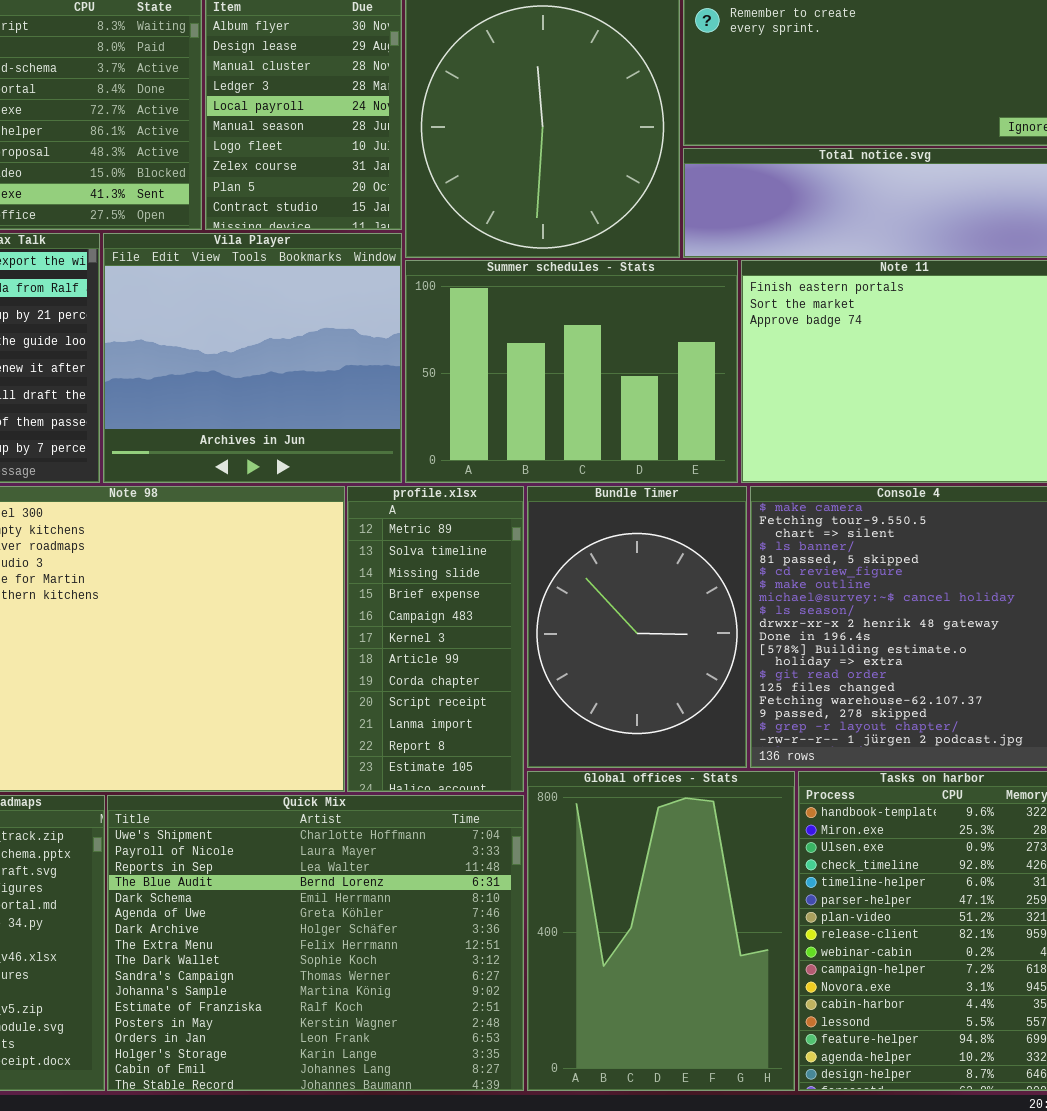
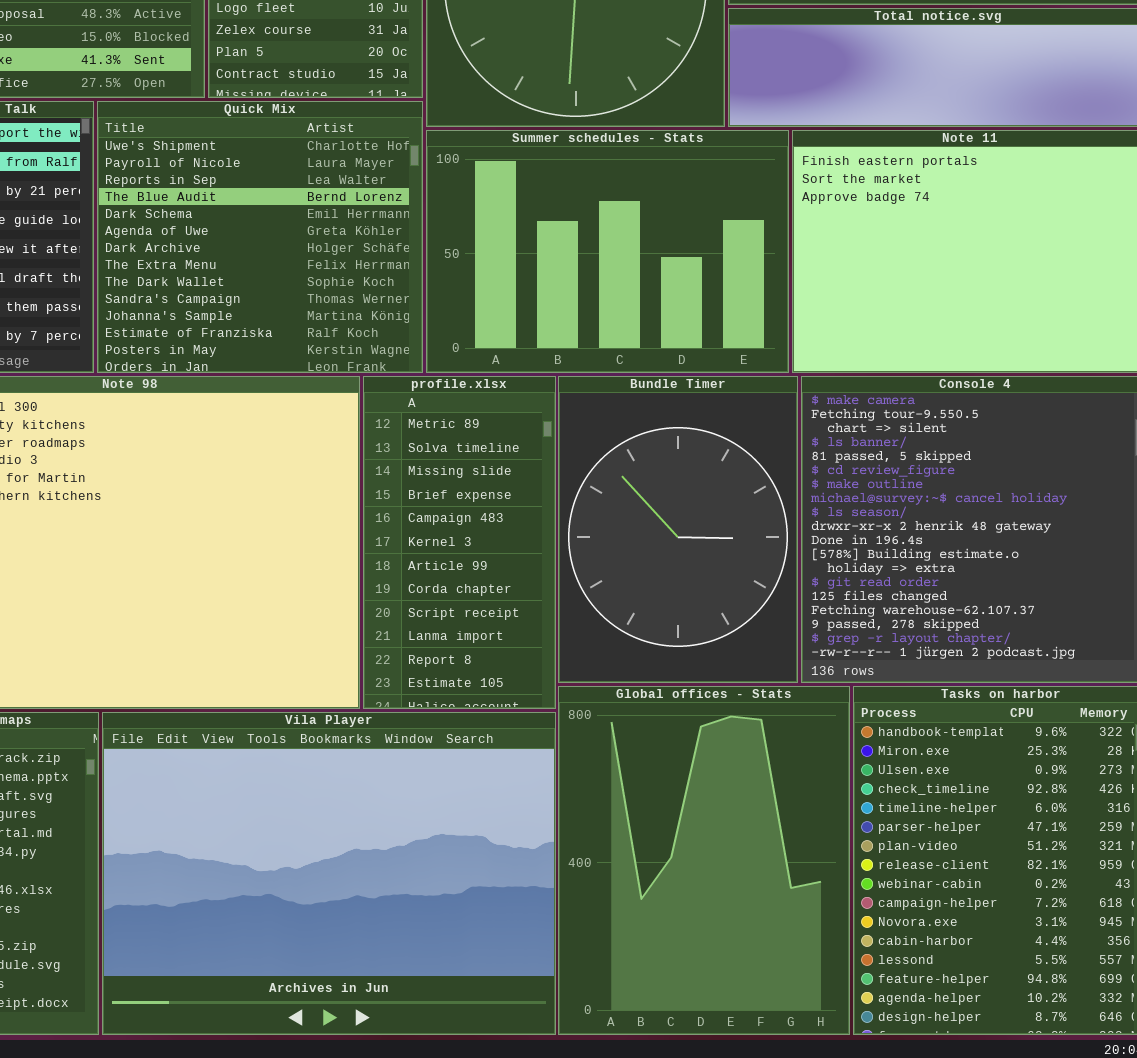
Vila Player: [103,233,402,483] -> [102,712,556,1035], moved, resized
Quick Mix: [107,795,524,1091] -> [97,101,423,373], moved, resized

